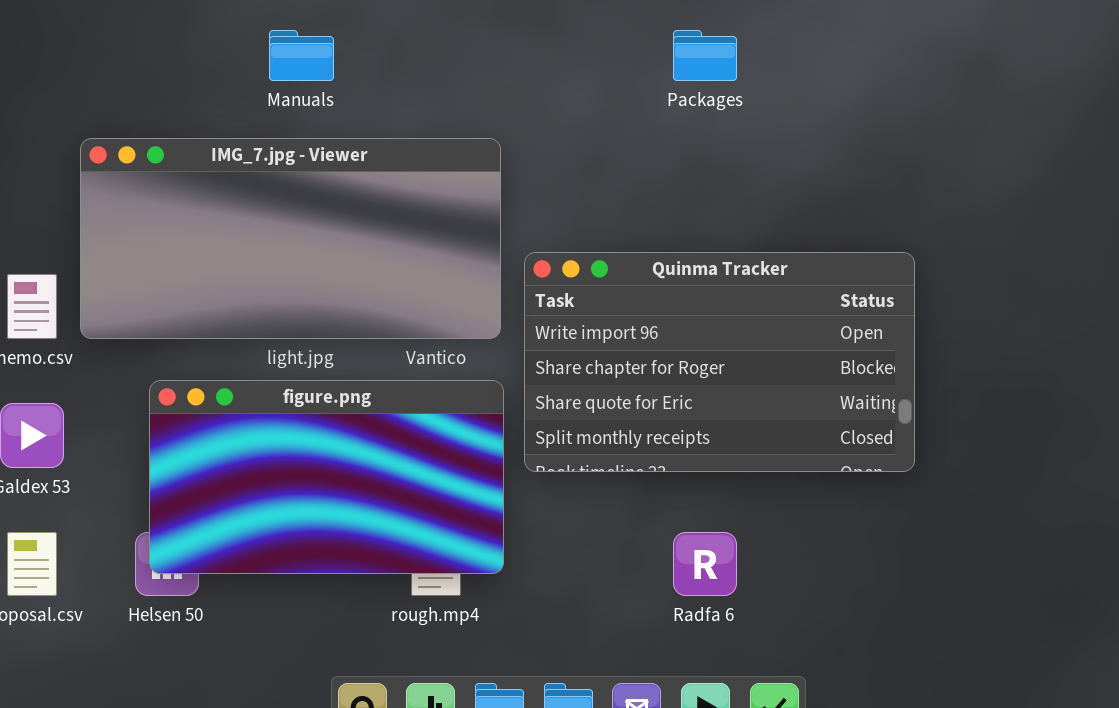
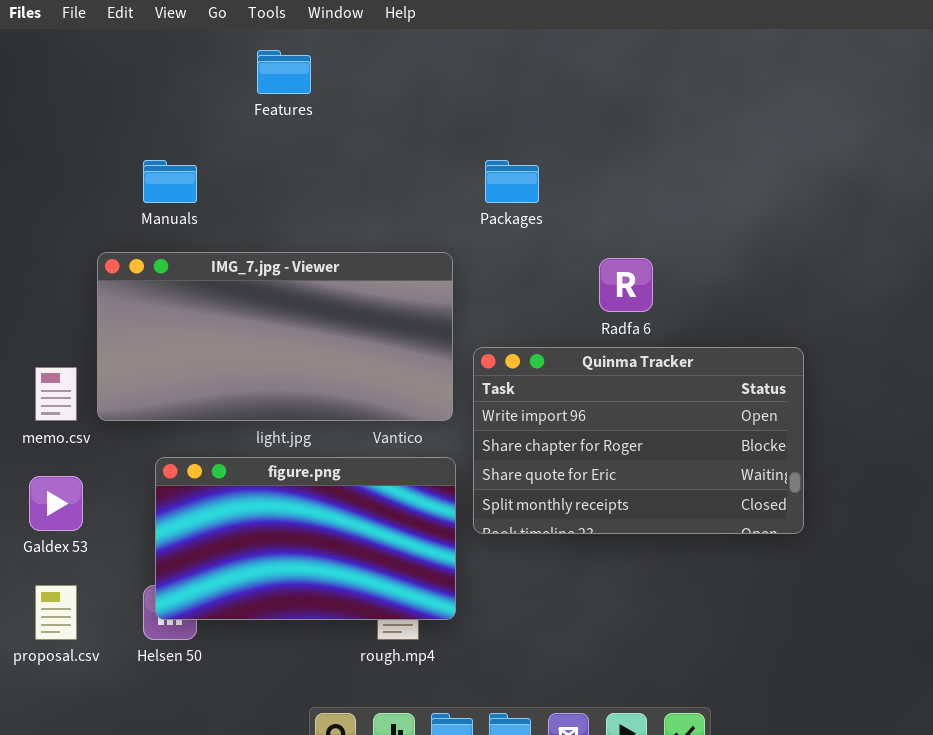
Manuals: [269,30,334,81] -> [143,160,197,203], moved
Packages: [673,30,737,81] -> [485,160,539,203], moved
Radfa 6: [673,532,737,596] -> [599,258,653,312], moved

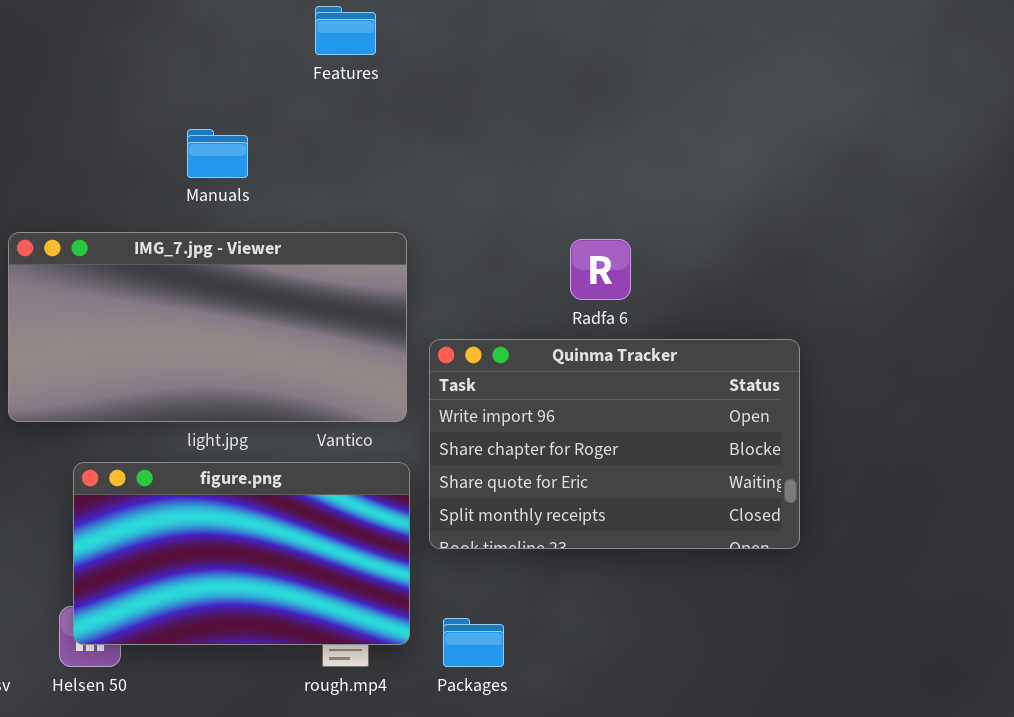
Features: [257,50,311,94] -> [315,6,376,55], moved
Manuals: [143,160,197,203] -> [187,129,248,178], moved
Packages: [485,160,539,203] -> [443,618,504,667], moved

